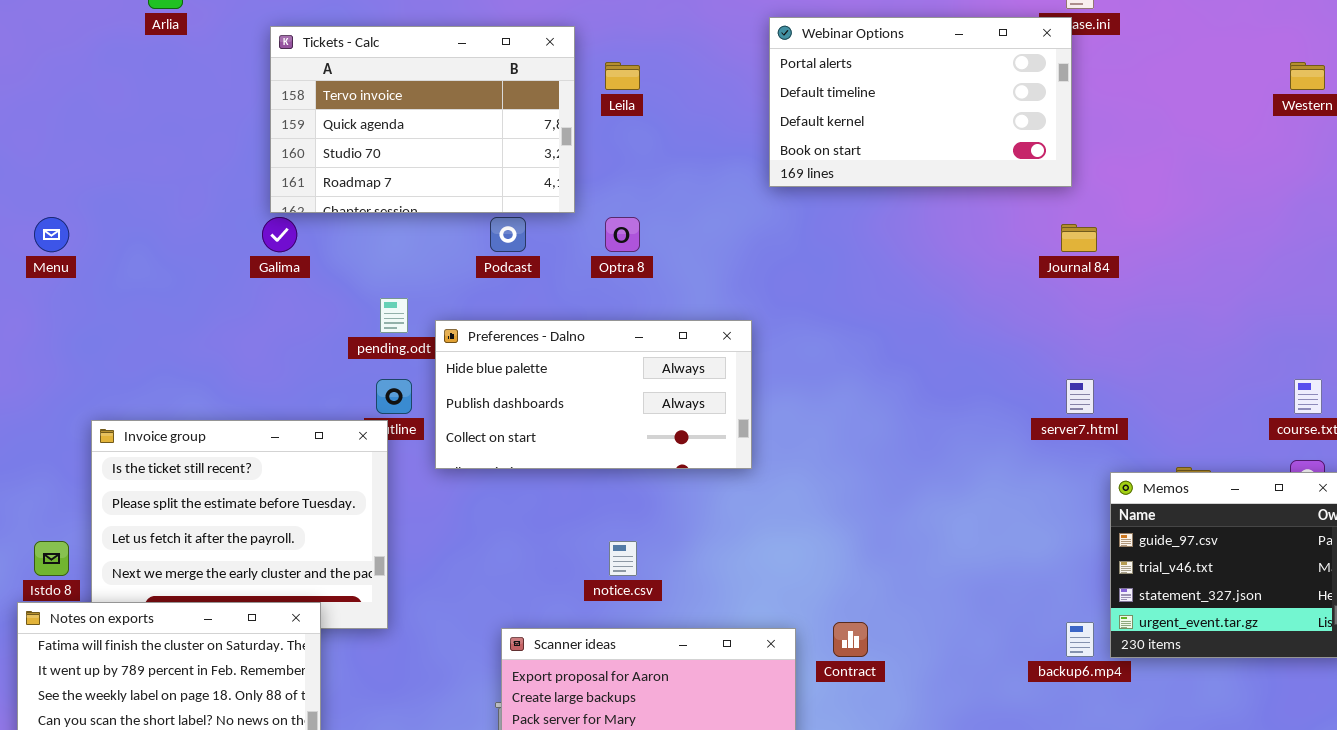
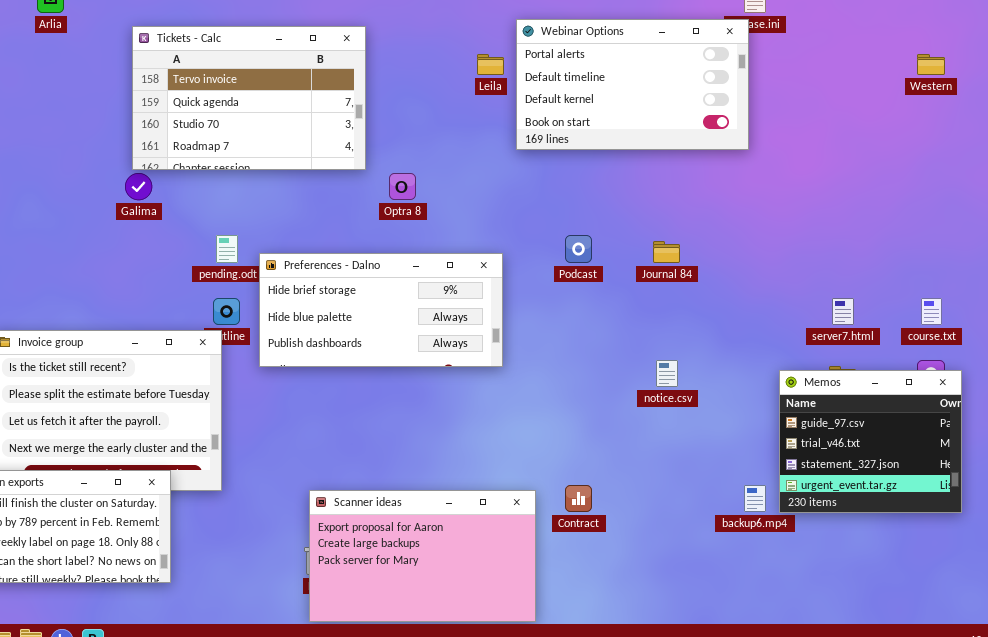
Leila: [605,62,640,90] -> [477,54,504,75], moved
Podcast: [490,217,526,252] -> [565,235,592,263], moved
Journal 84: [1061,224,1097,252] -> [653,241,680,263], moved
Preferences - Dalno: [435,320,752,469] -> [259,253,503,367], scrolled up 1 row
server7.html: [1066,379,1094,414] -> [832,298,854,325], moved
notice.csv: [609,541,637,576] -> [656,360,678,387], moved

